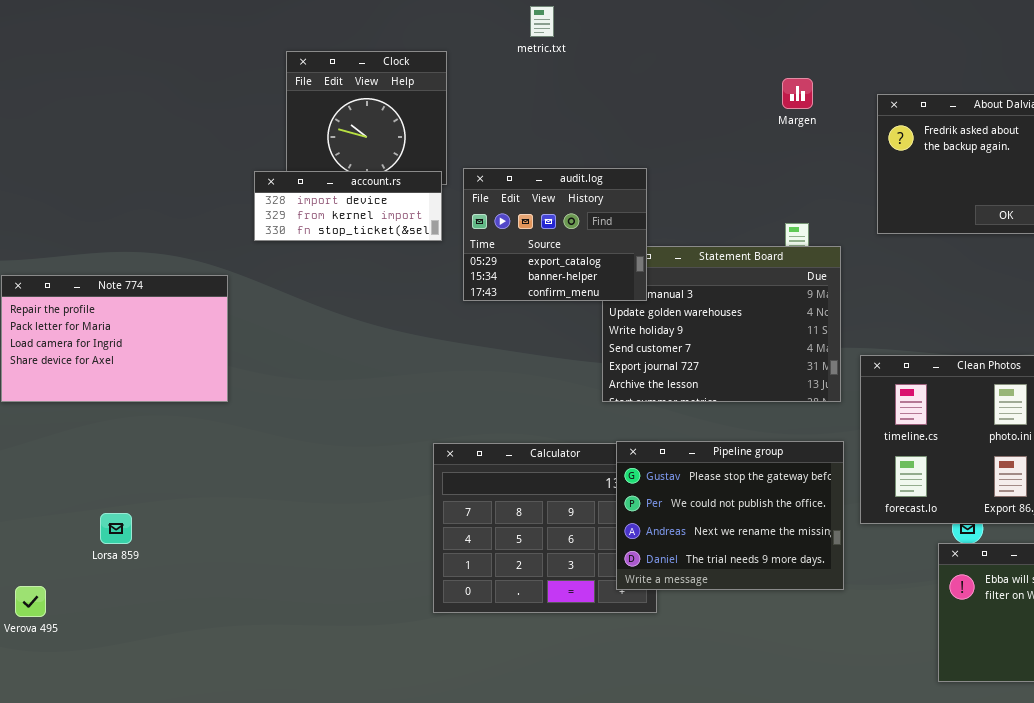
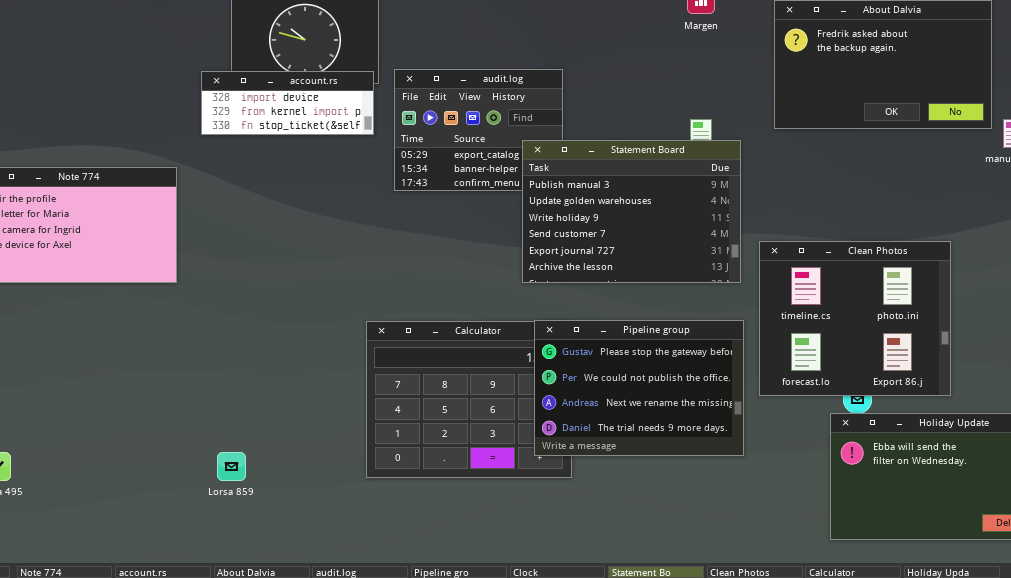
Statement Board: [602,246,841,402] -> [522,140,741,283], raised
Lorsa 859: [100,513,132,544] -> [217,452,246,481], moved

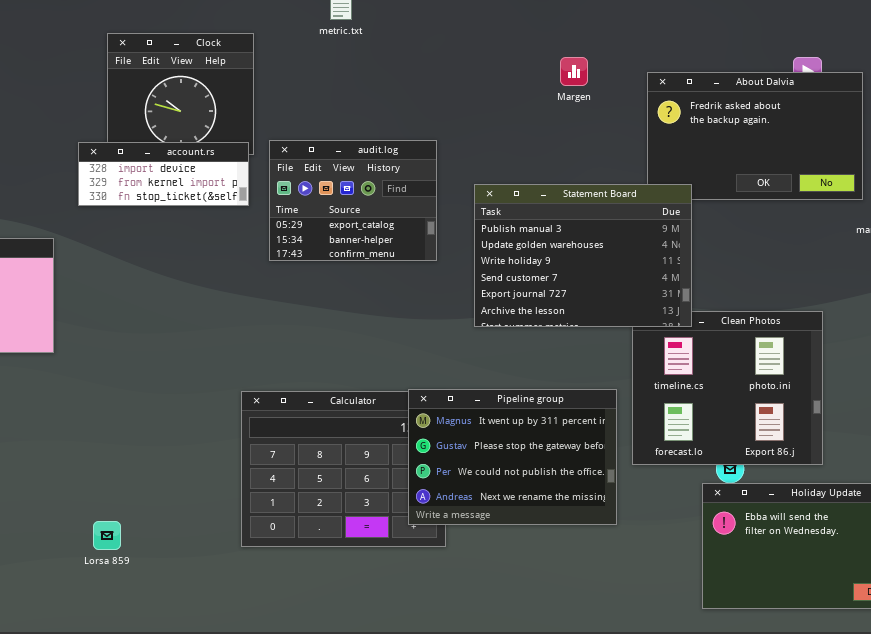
Statement Board: [522,140,741,283] -> [474,184,692,327], moved
Pipeline group: [534,320,744,456] -> [408,389,617,525], scrolled up 1 row

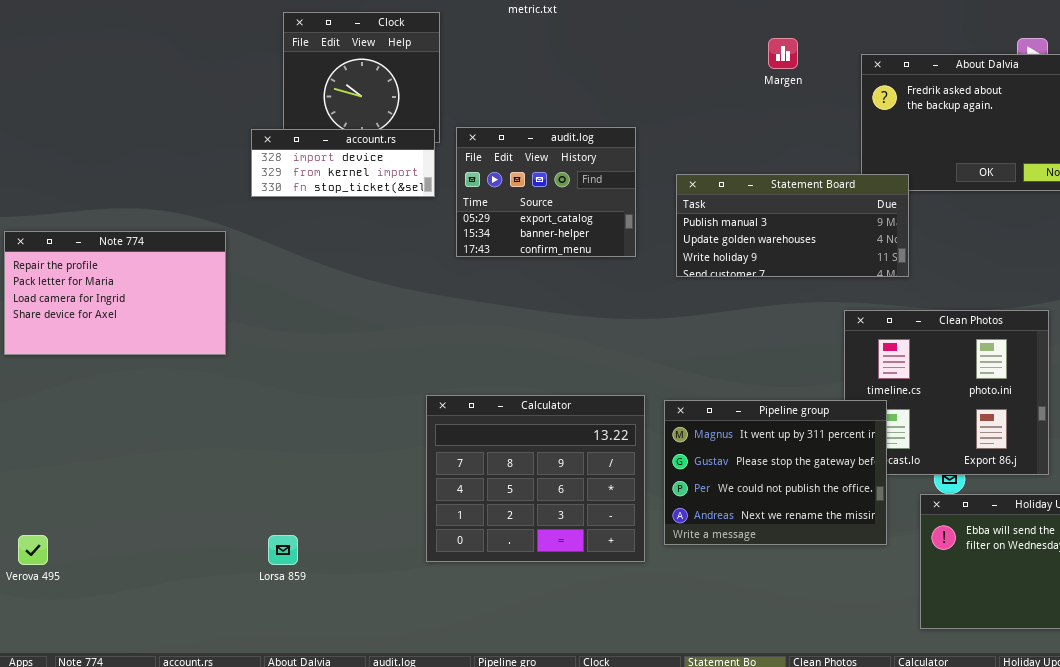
Statement Board: [474,184,692,327] -> [676,174,909,277], resized
Pipeline group: [408,389,617,525] -> [664,400,887,545], moved

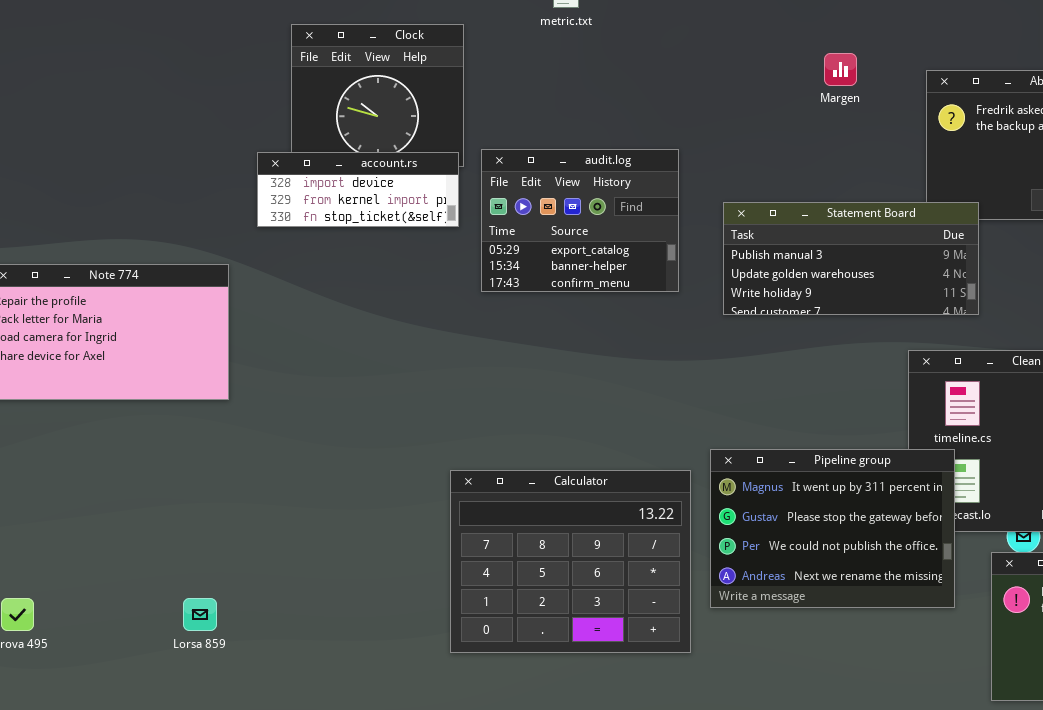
Calculator: [426,395,645,562] -> [450,470,691,653], moved
Lorsa 859: [268,535,298,565] -> [183,598,217,631], moved

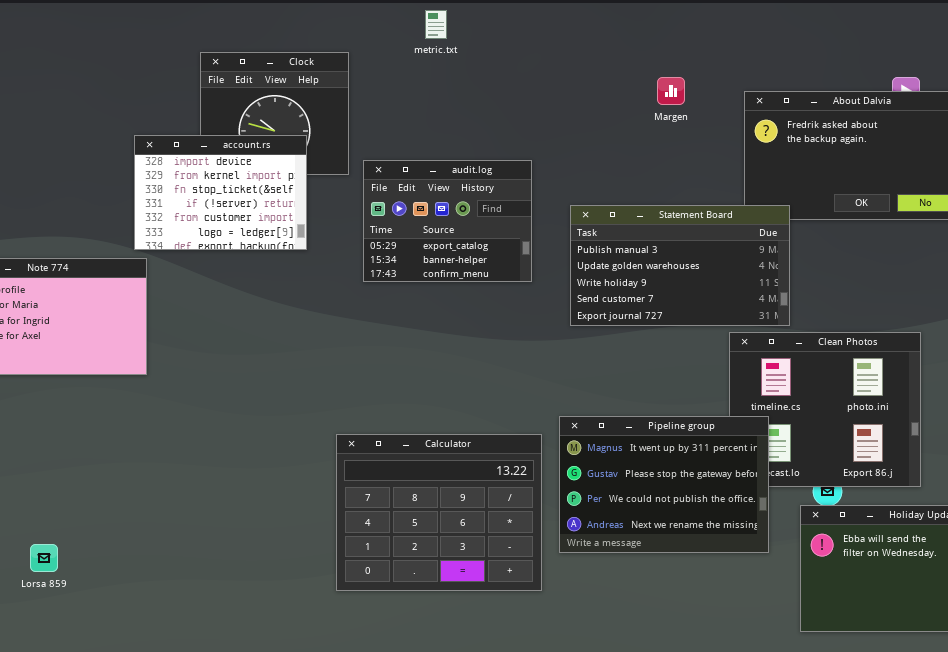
account.rs: [257,152,459,227] -> [134,135,307,250], moved, resized
Statement Board: [723,202,979,315] -> [570,205,790,326], resized
Lorsa 859: [183,598,217,631] -> [30,544,58,572], moved

